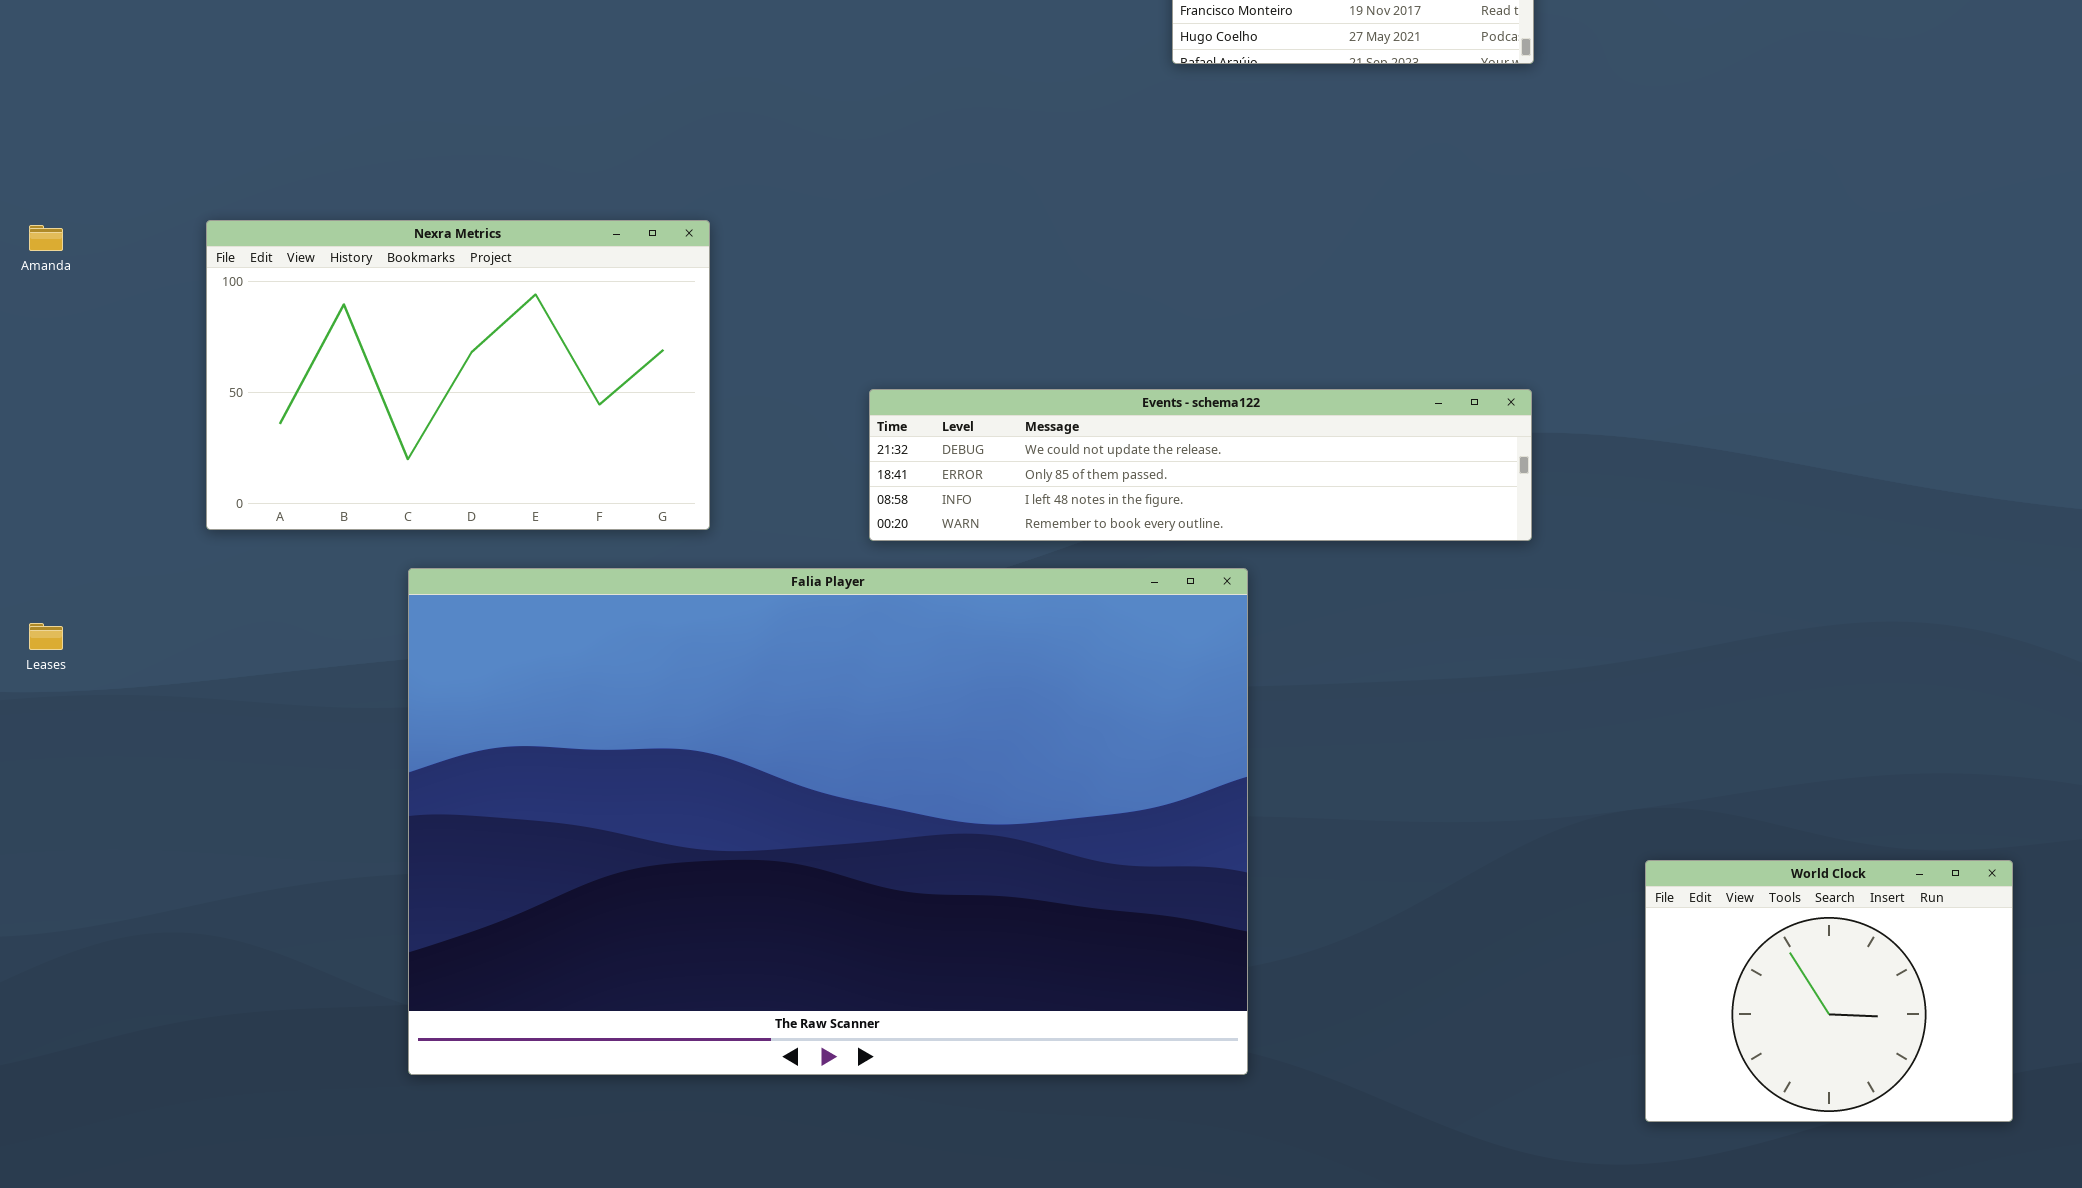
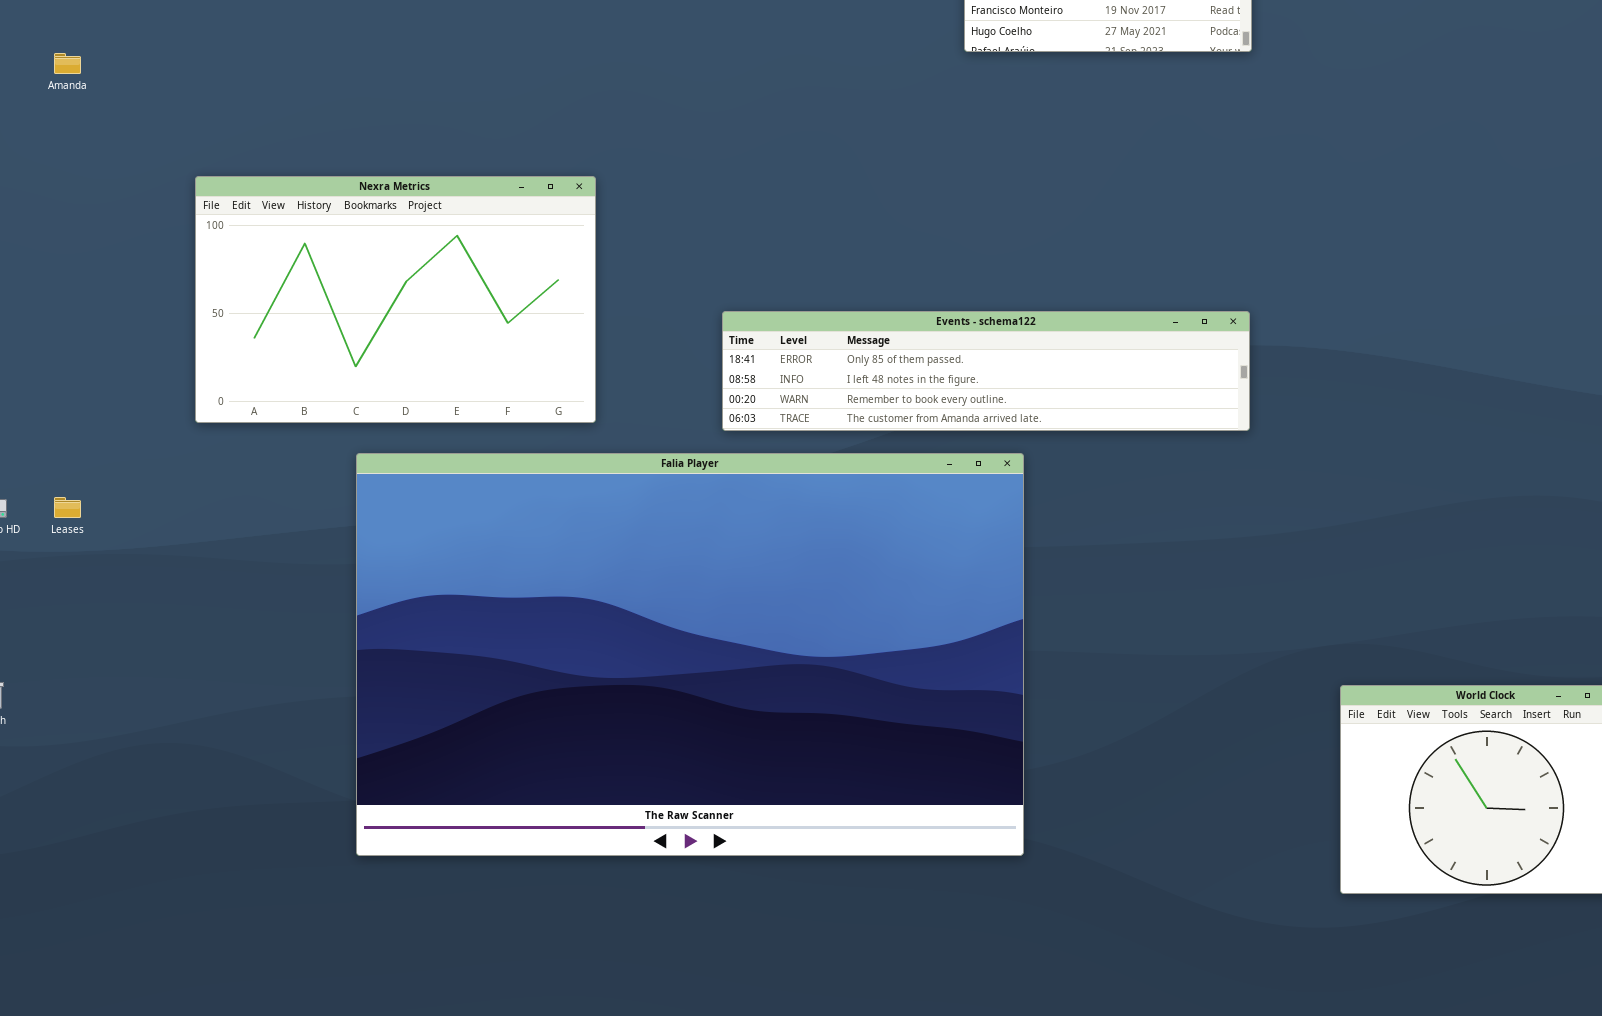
Amanda: [29,225,63,251] -> [54,53,81,74], moved
Events - schema122: [869,389,1532,541] -> [722,311,1250,431], scrolled down 1 row

